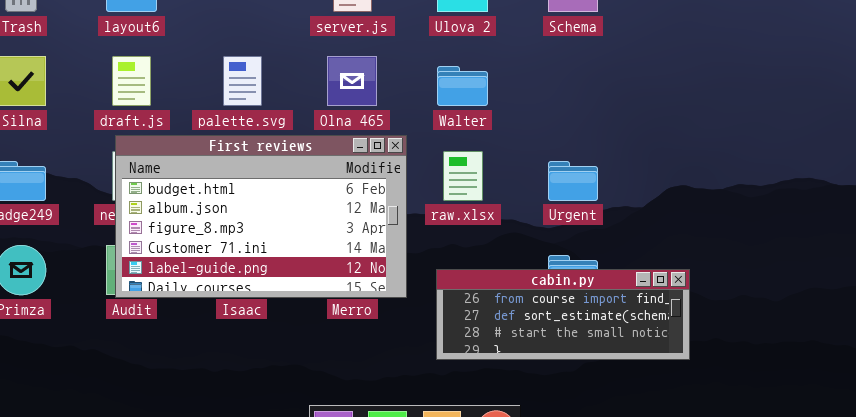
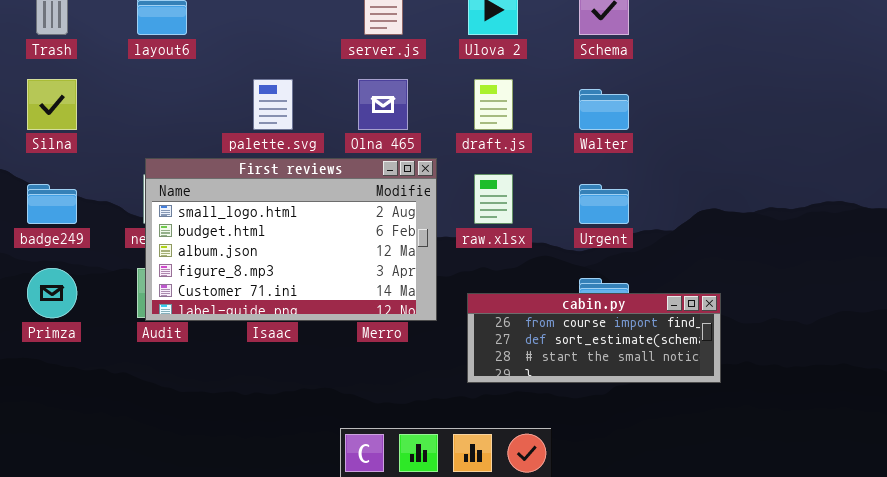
draft.js: [112,56,151,106] -> [474,79,513,130], moved
Walter: [437,66,488,106] -> [579,89,629,130], moved
First reviews: [115,135,407,298] -> [145,158,437,321], scrolled up 1 row

